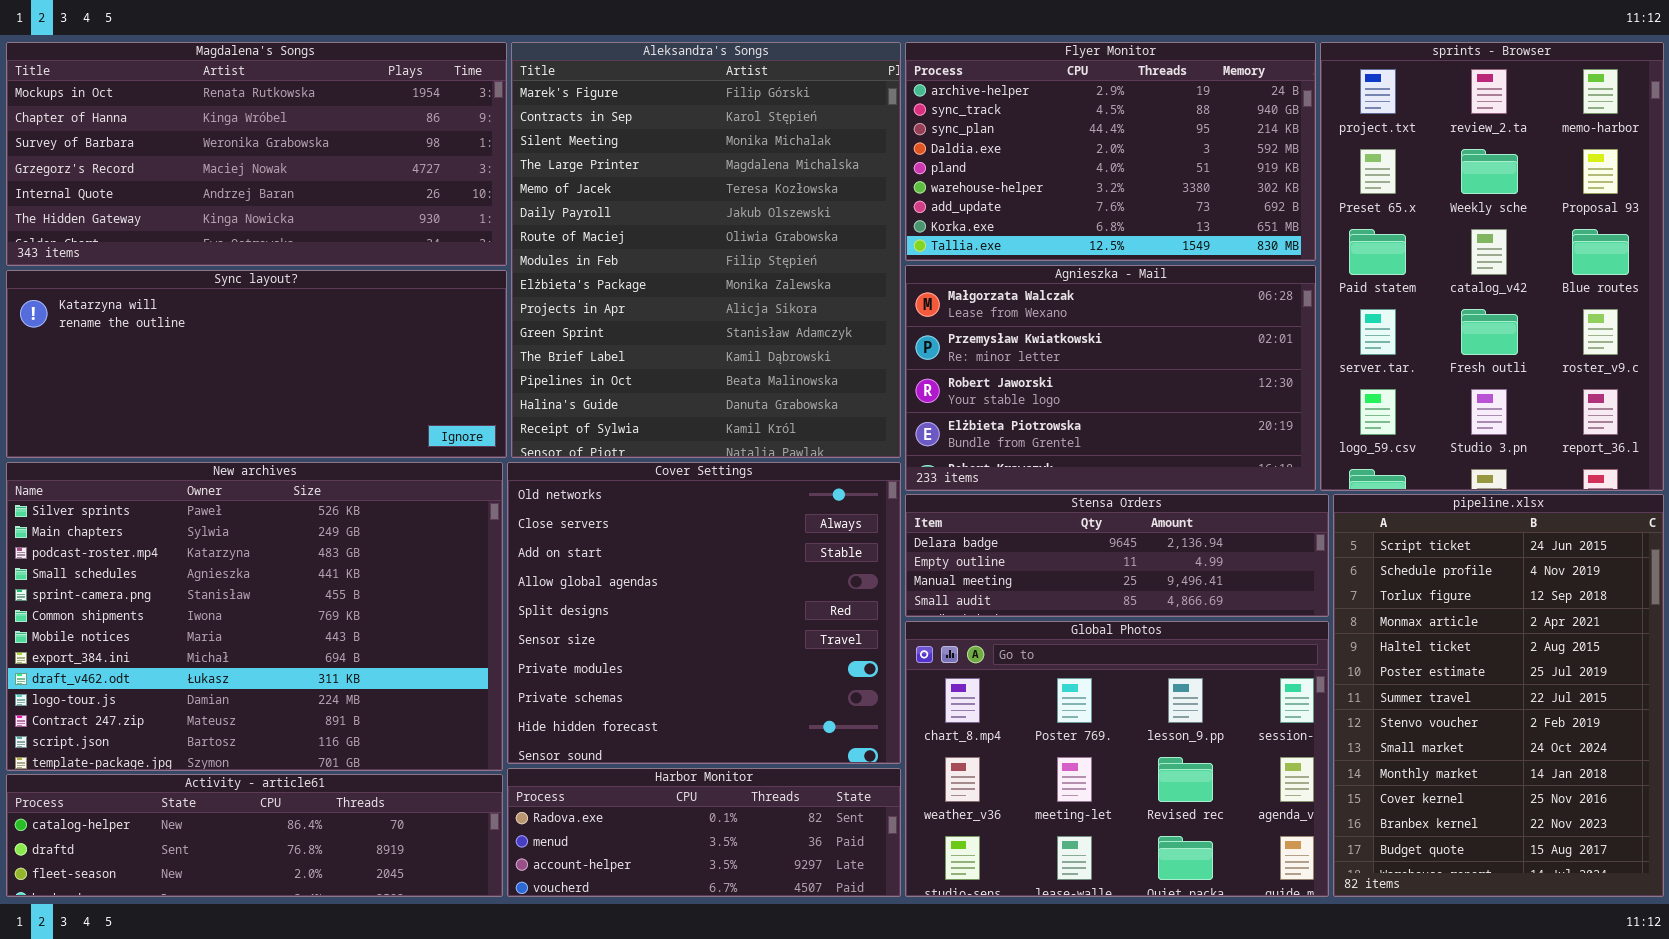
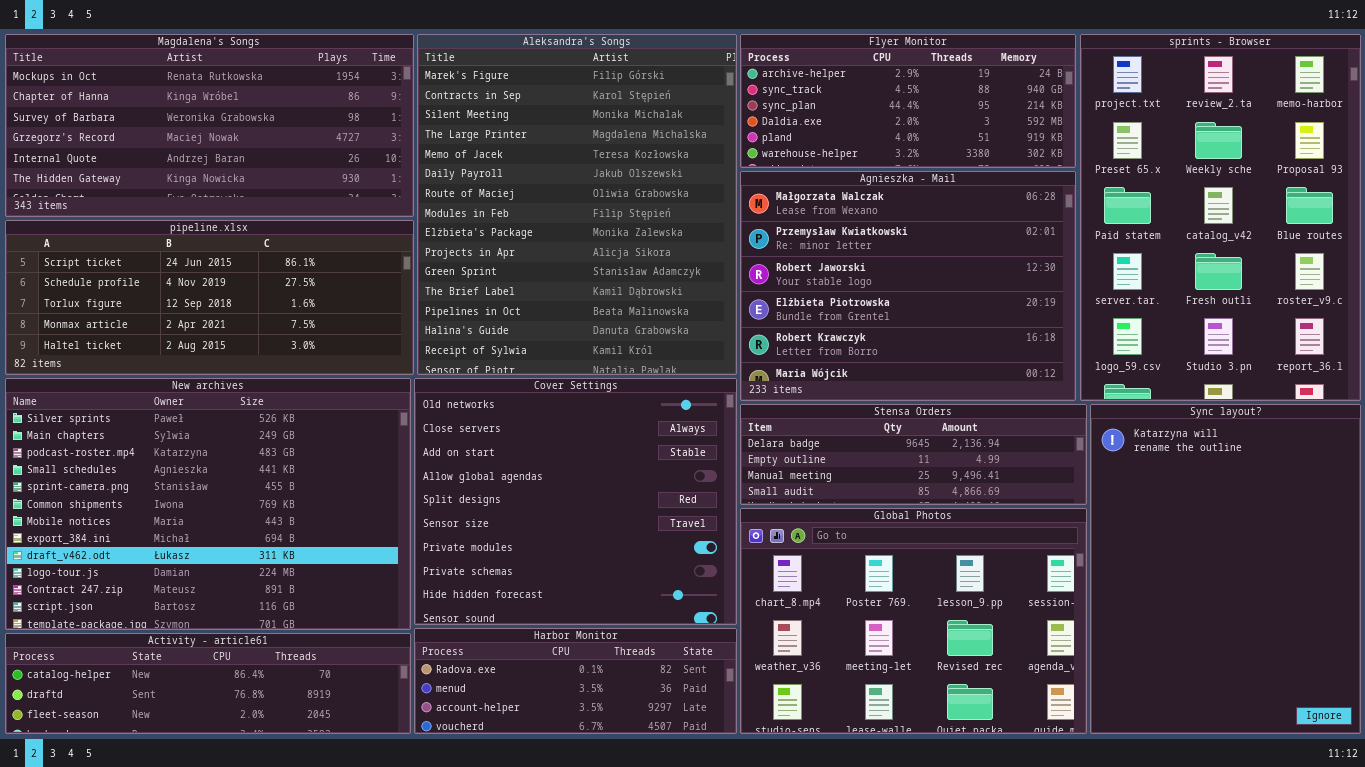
Flyer Monitor: [905,42,1316,261] -> [740,34,1076,168], resized
Agnieszka - Mail: [905,265,1316,491] -> [740,171,1076,401], resized
Sync layout?: [6,270,507,458] -> [1090,404,1361,734], moved, resized
pipeline.xlsx: [1333,494,1664,897] -> [5,220,414,375], moved, resized

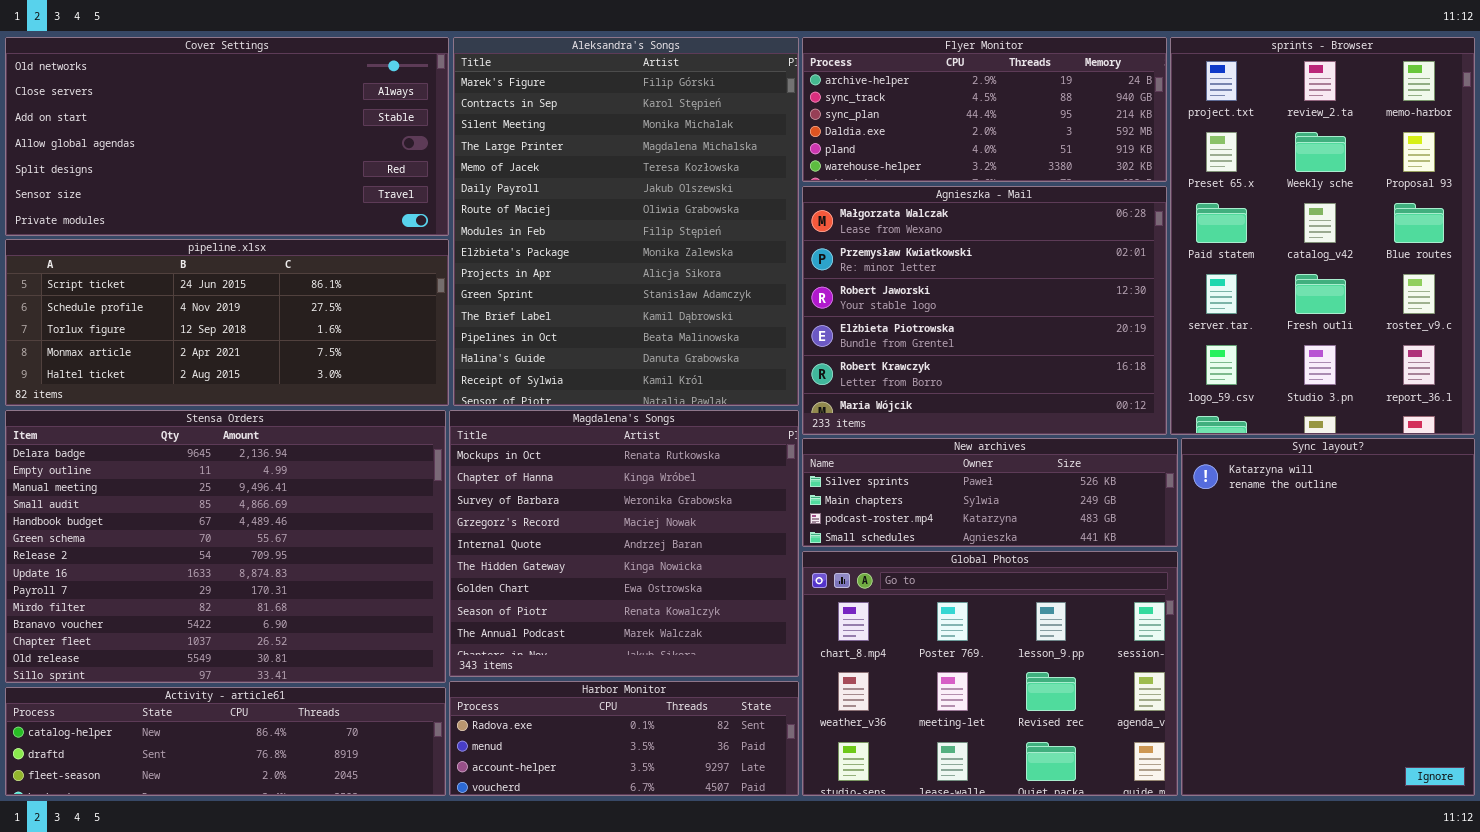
Magdalena's Songs: [5,34,414,217] -> [449,410,799,677], moved, resized
New archives: [5,378,411,630] -> [802,438,1178,547], moved, resized
Cover Settings: [414,378,737,625] -> [5,37,449,236], moved, resized
Stensa Orders: [740,404,1087,505] -> [5,410,446,683], moved, resized

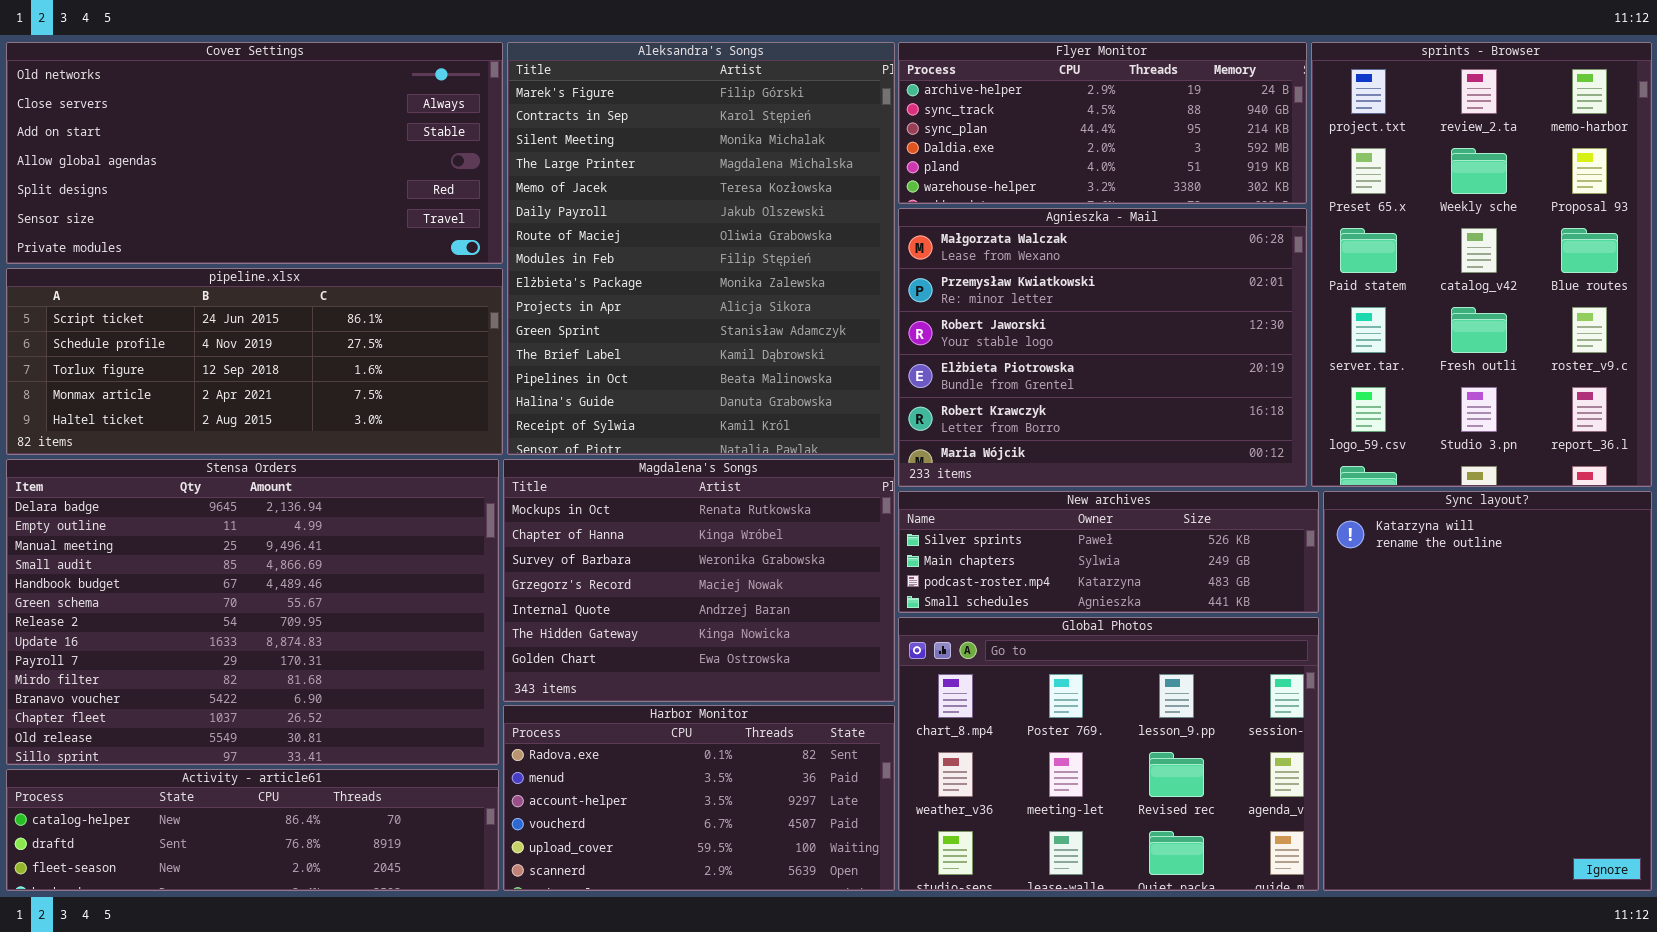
Magdalena's Songs: [449,410,799,677] -> [503,459,895,702], resized
Harbor Monitor: [449,681,799,796] -> [503,705,895,891], resized

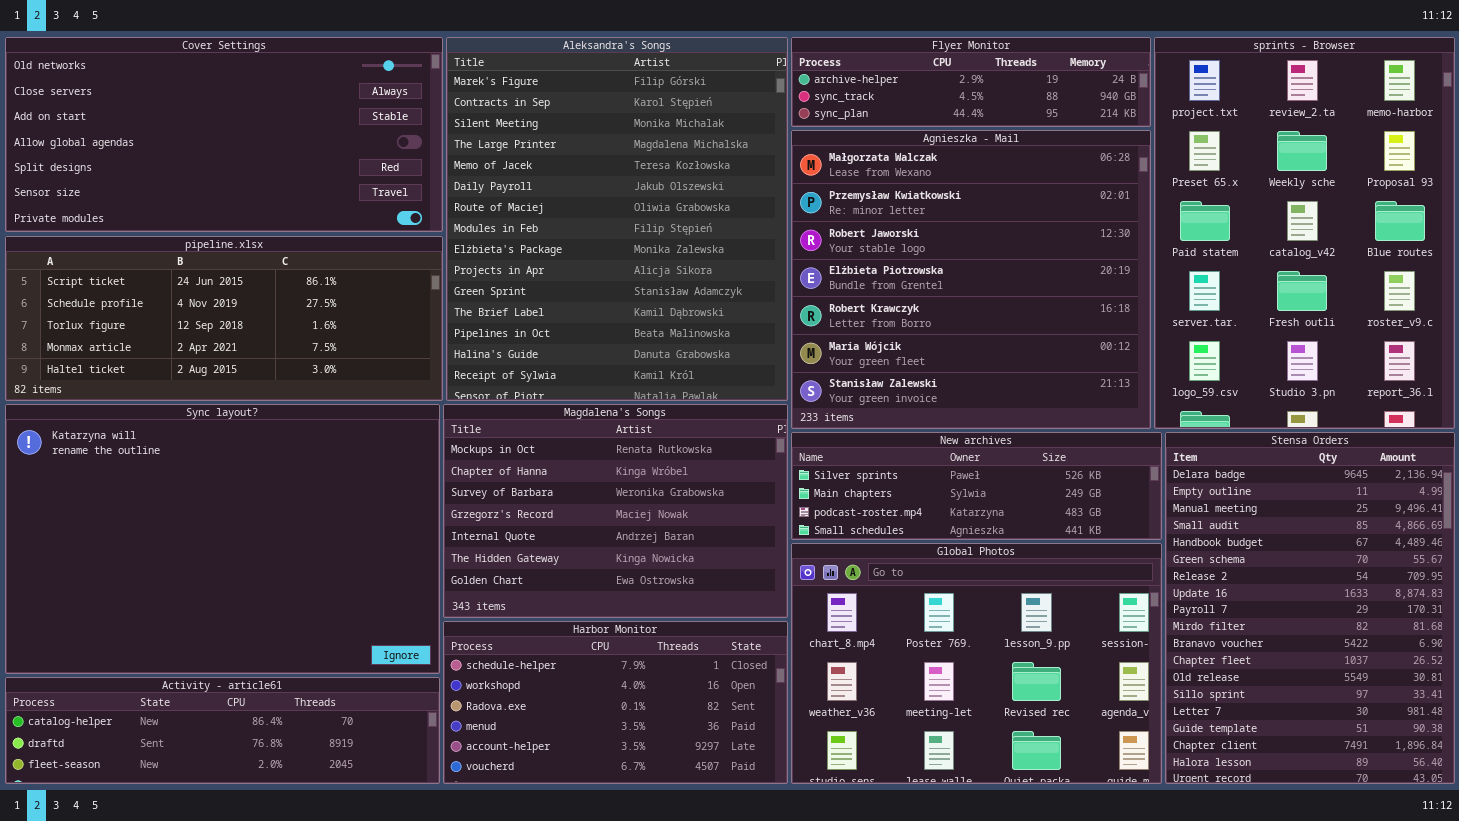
Flyer Monitor: [898,42,1307,204] -> [791,37,1151,127], resized
Agnieszka - Mail: [898,208,1307,487] -> [791,130,1151,429], resized
Stensa Orders: [6,459,499,765] -> [1165,432,1455,784], moved, resized
Sync layout?: [1323,491,1652,891] -> [5,404,440,674], moved, resized
Harbor Monitor: [503,705,895,891] -> [443,621,788,784], scrolled up 2 rows

